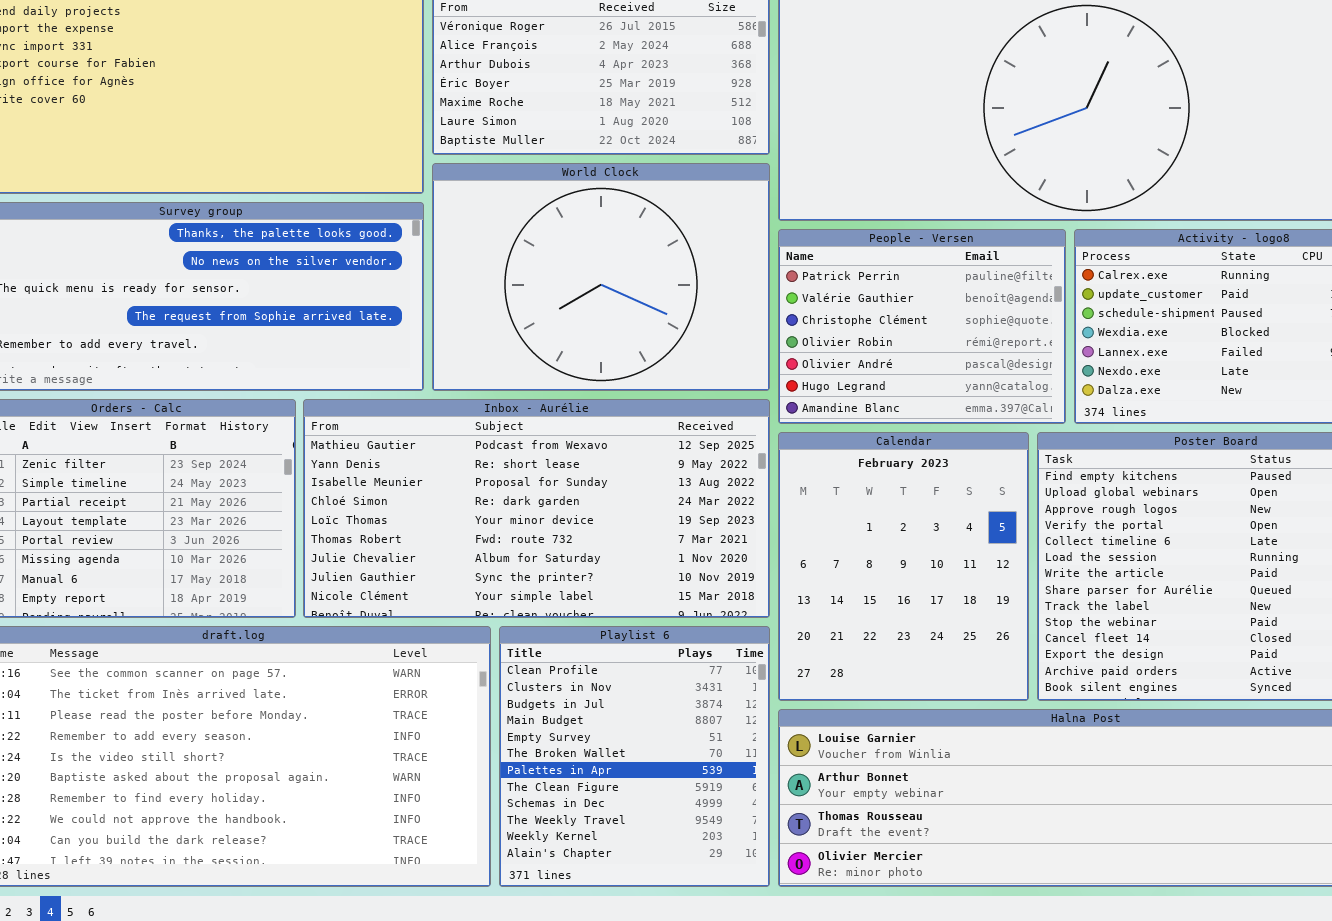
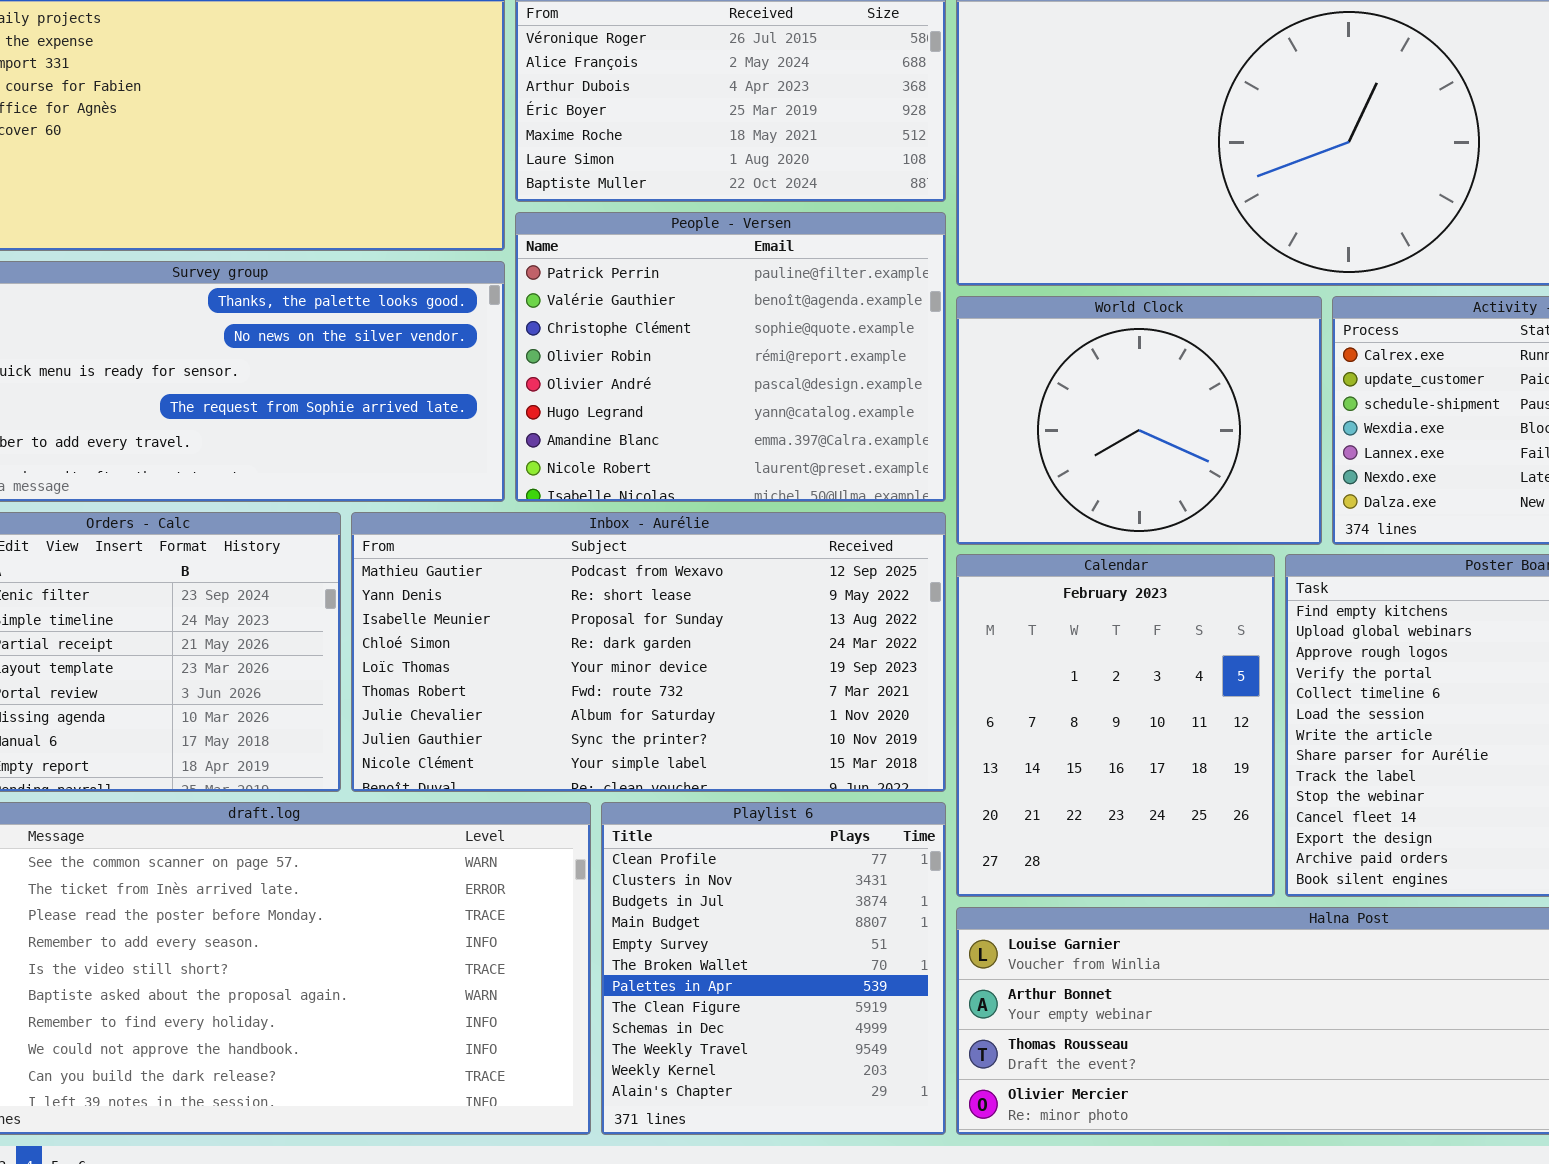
World Clock: [432,163,770,391] -> [956,296,1322,545], moved, resized
People - Versen: [778,229,1066,424] -> [515,212,946,502], moved, resized

